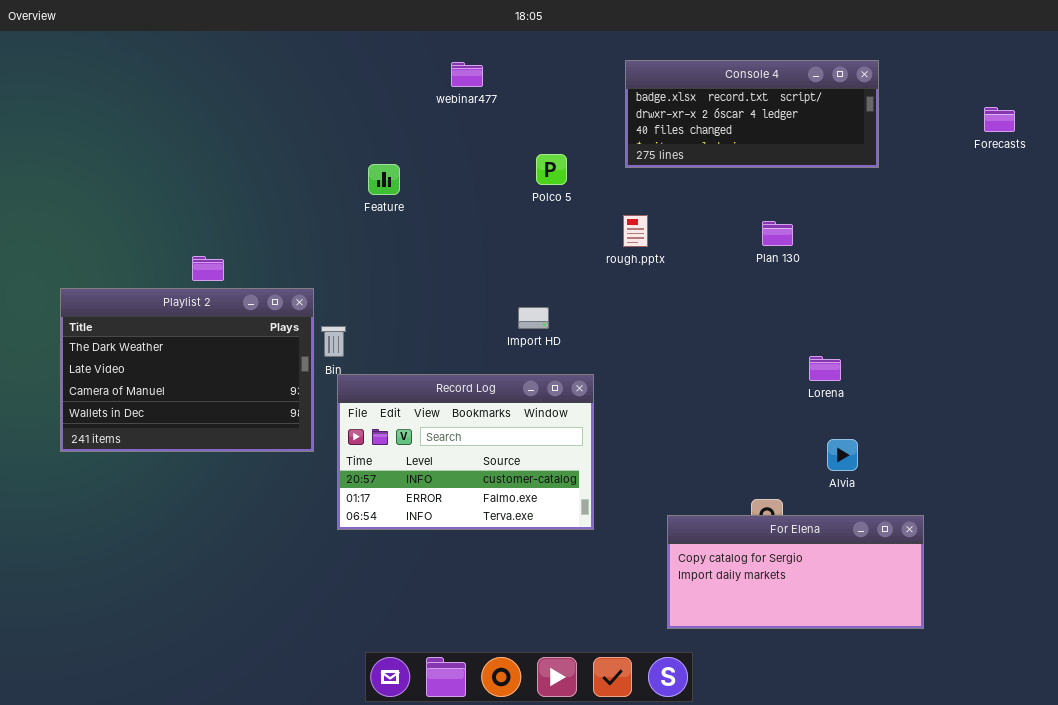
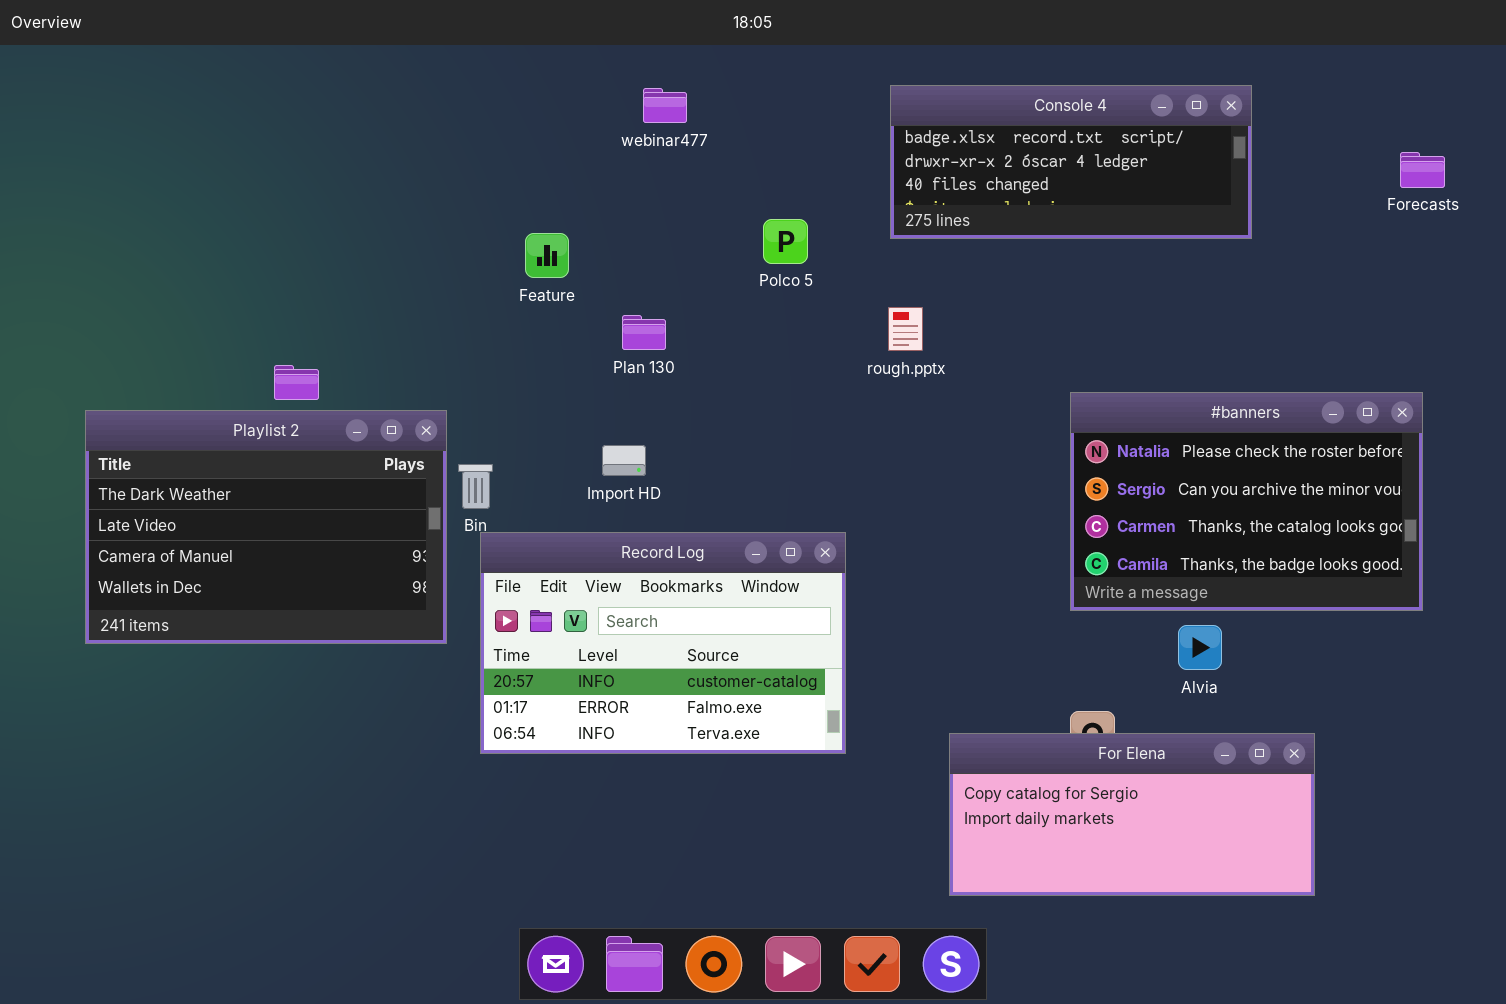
Plan 130: [762,221,793,246] -> [622,315,666,350], moved
#banners: none -> [1070,392,1423,611], opened
Import HD: [518,307,549,329] -> [602,445,646,476], moved

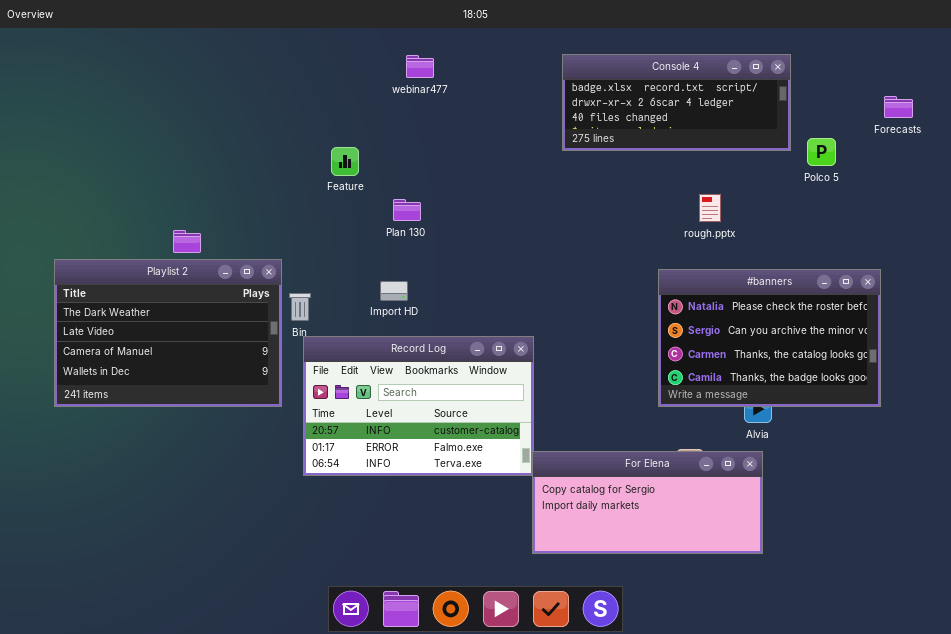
Polco 5: [763,219,808,264] -> [807,138,836,166], moved
rough.pptx: [888,307,923,351] -> [699,194,721,222], moved
#banners: [1070,392,1423,611] -> [658,269,881,407], moved
For Elena: [949,733,1315,896] -> [532,451,763,554], moved

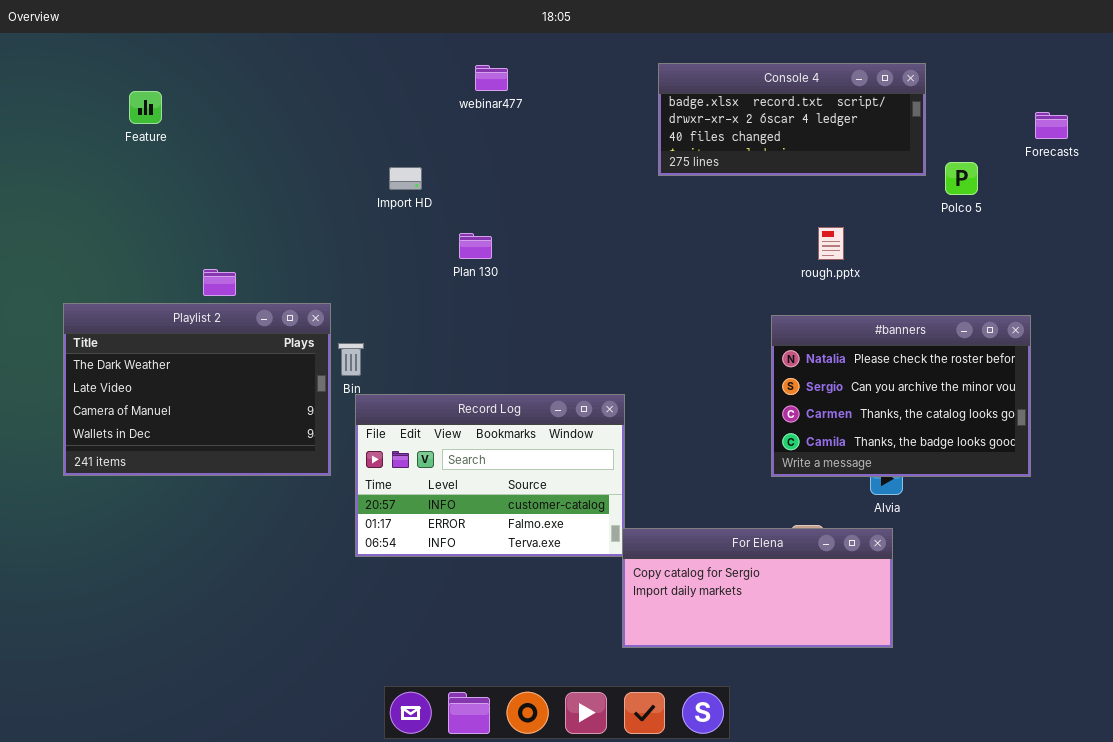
Feature: [331,147,359,176] -> [129,91,162,124], moved
Import HD: [380,281,408,301] -> [389,167,422,190], moved

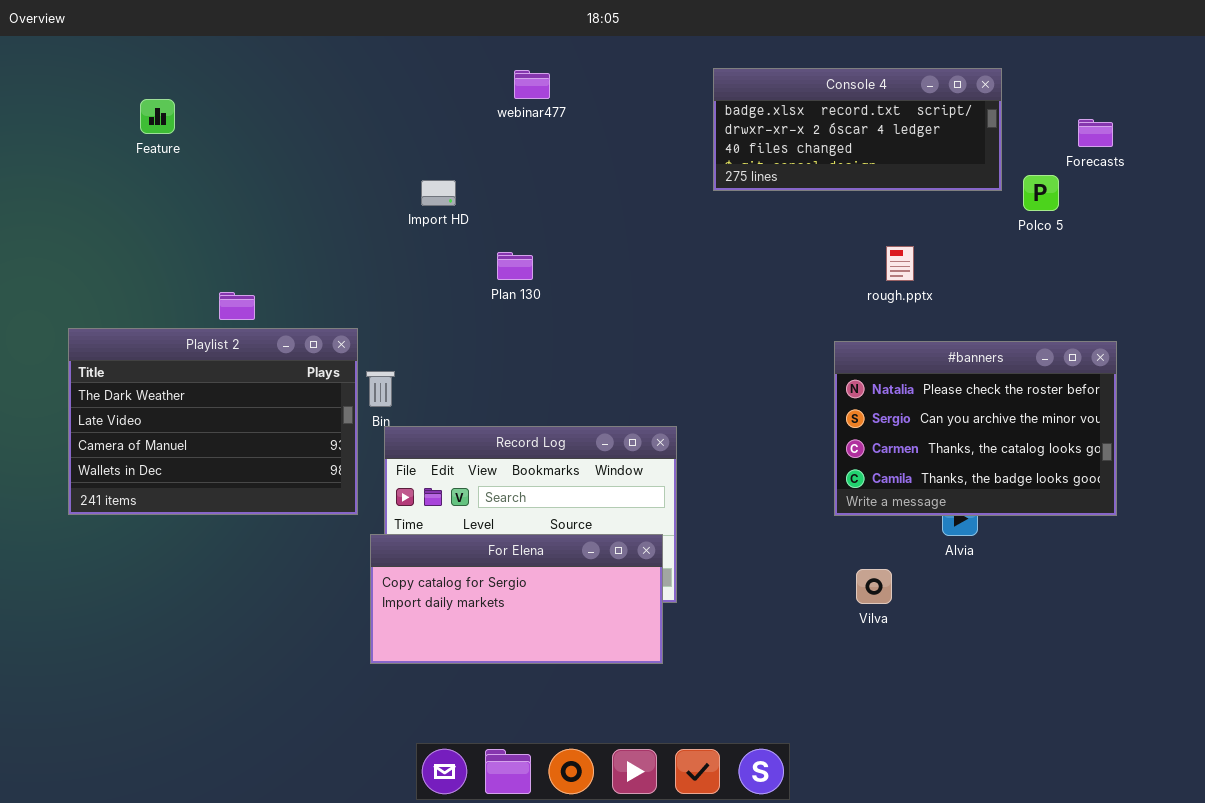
Forecasts: [1035,112,1068,139] -> [1078,119,1113,147], moved
For Elena: [622,528,893,648] -> [370,534,663,664], moved

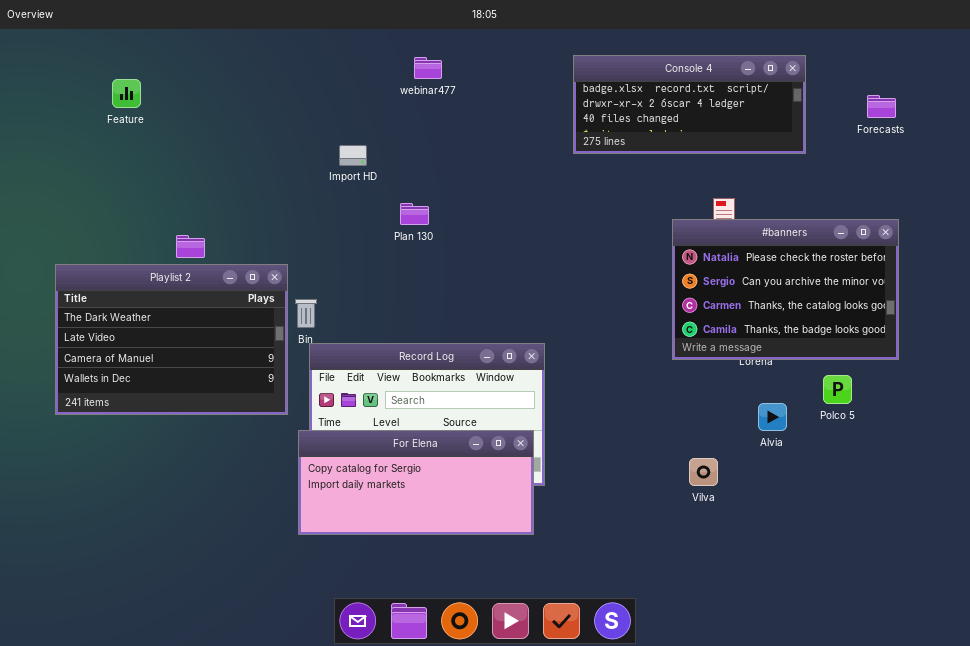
Polco 5: [1023,175,1059,211] -> [823,375,852,404], moved
#banners: [834,341,1117,516] -> [672,219,899,360], moved

